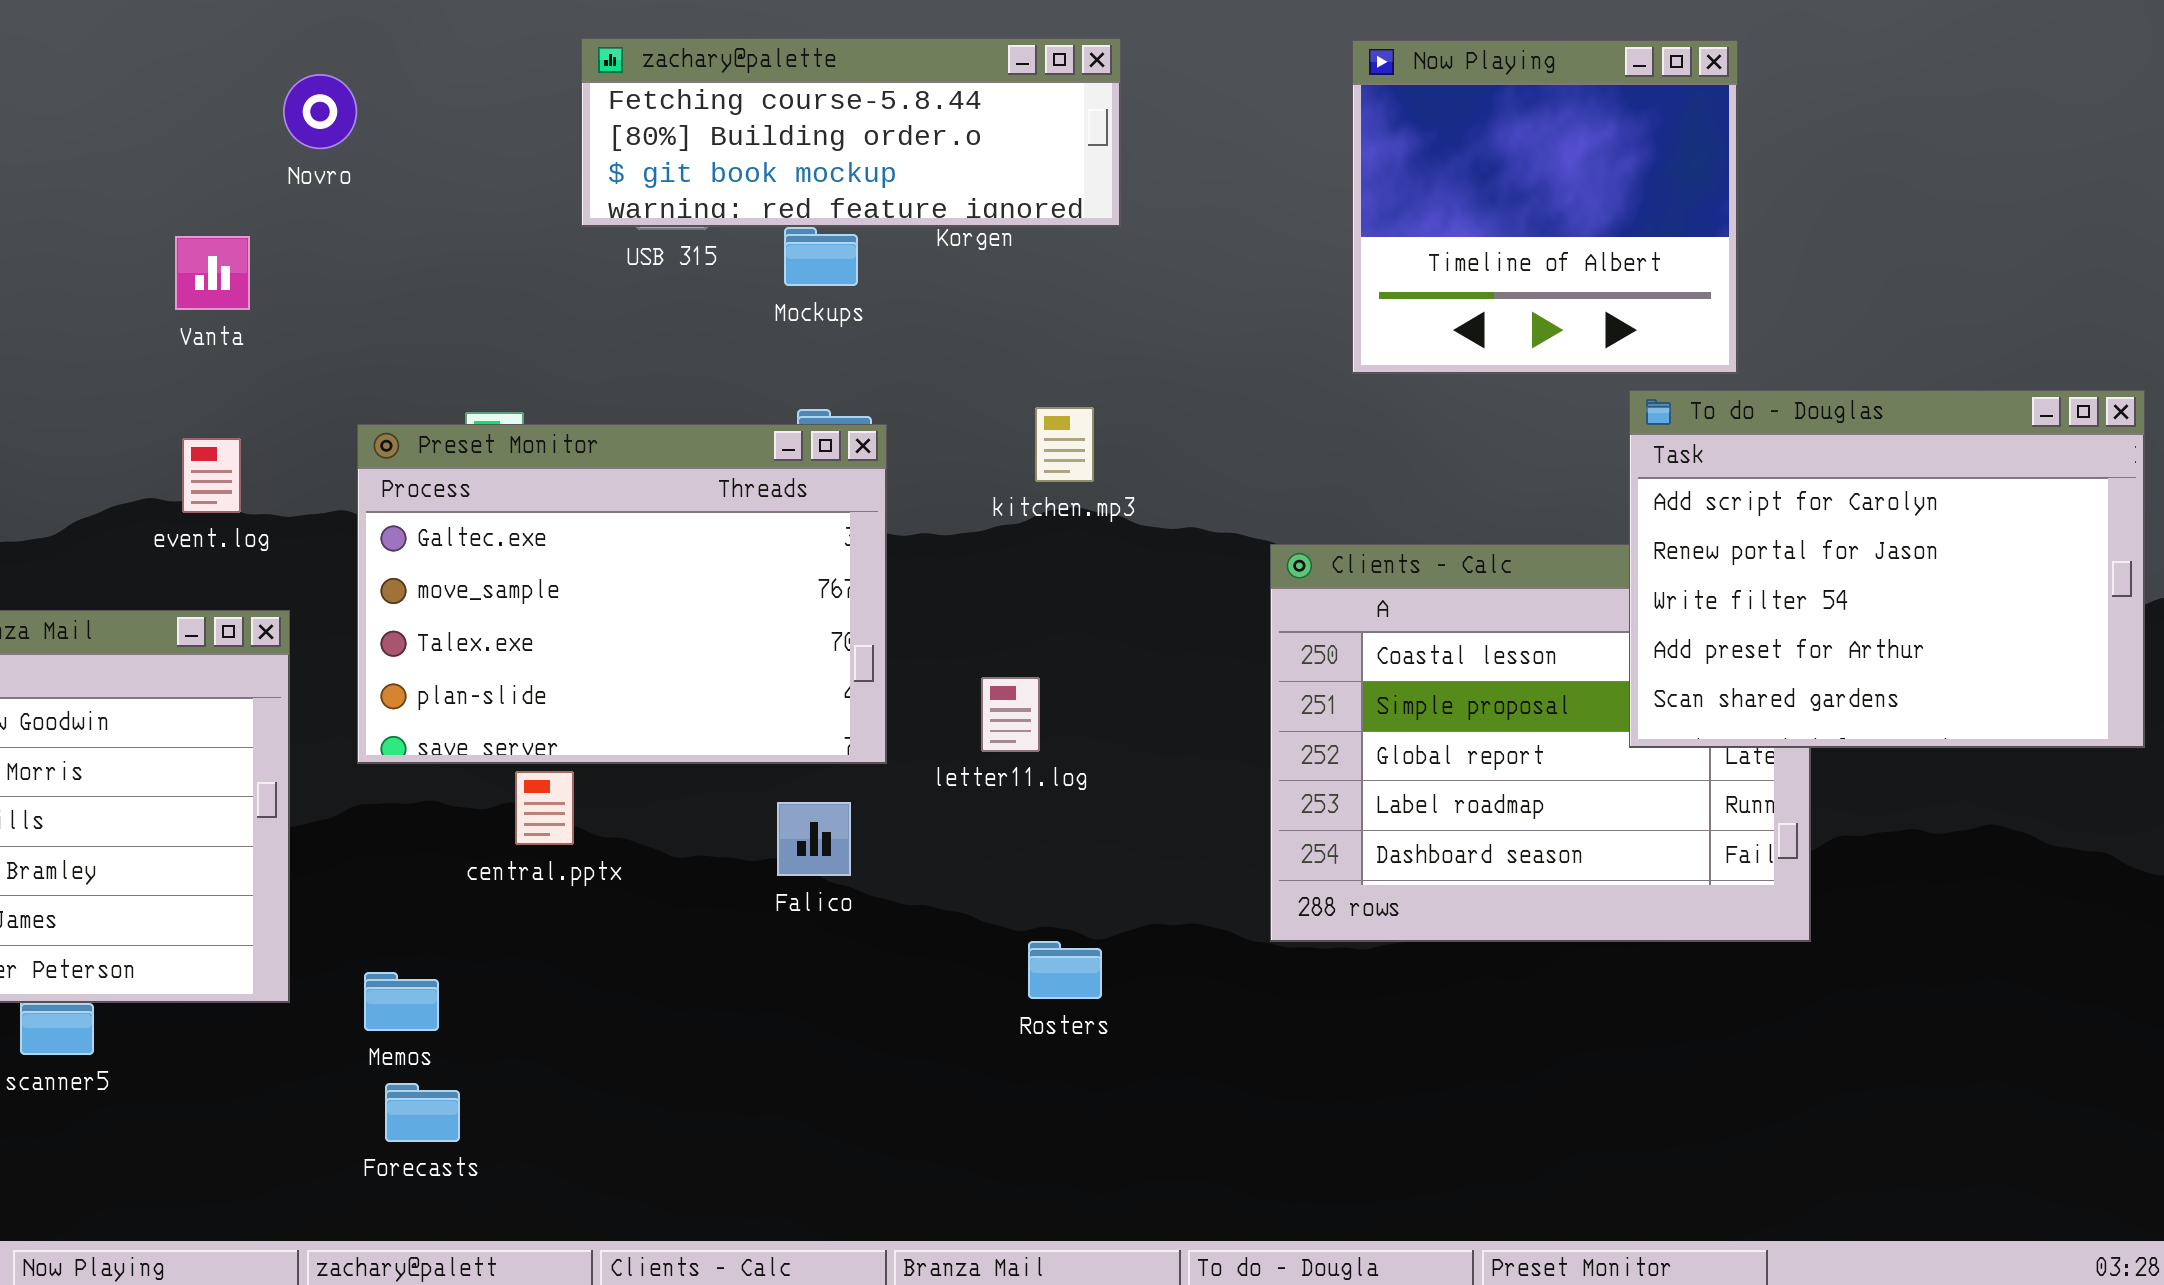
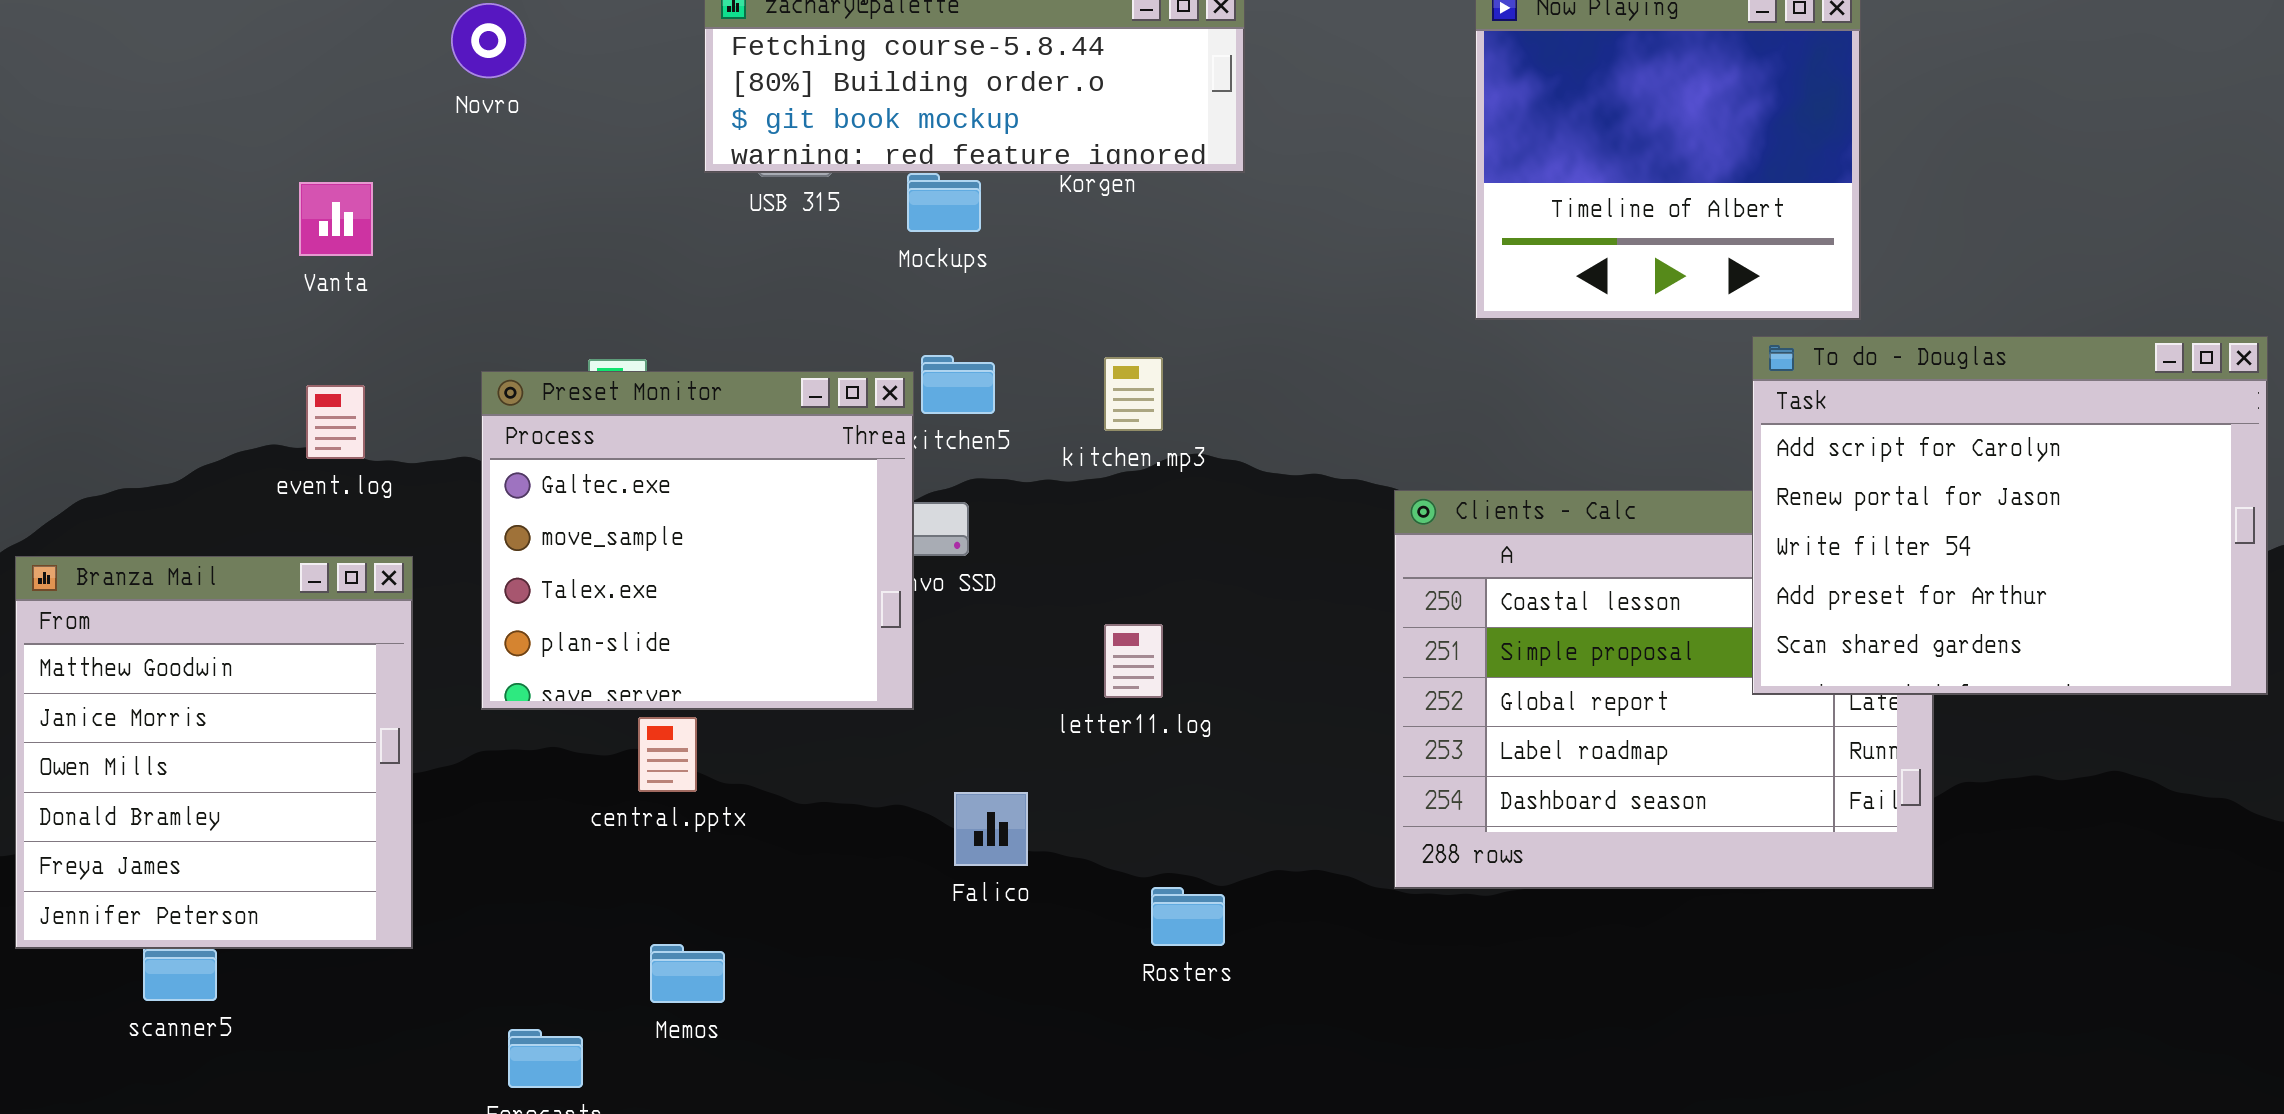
Novro: [283,74,357,149] -> [451,3,526,78], moved
kitchen.mp3: [1035,407,1094,482] -> [1104,357,1163,431], moved
Preset Monitor: [357,424,887,764] -> [481,371,914,710], resized
Falico: [777,802,851,876] -> [954,792,1028,866], moved
Memos: [364,972,439,1031] -> [650,944,725,1003], moved

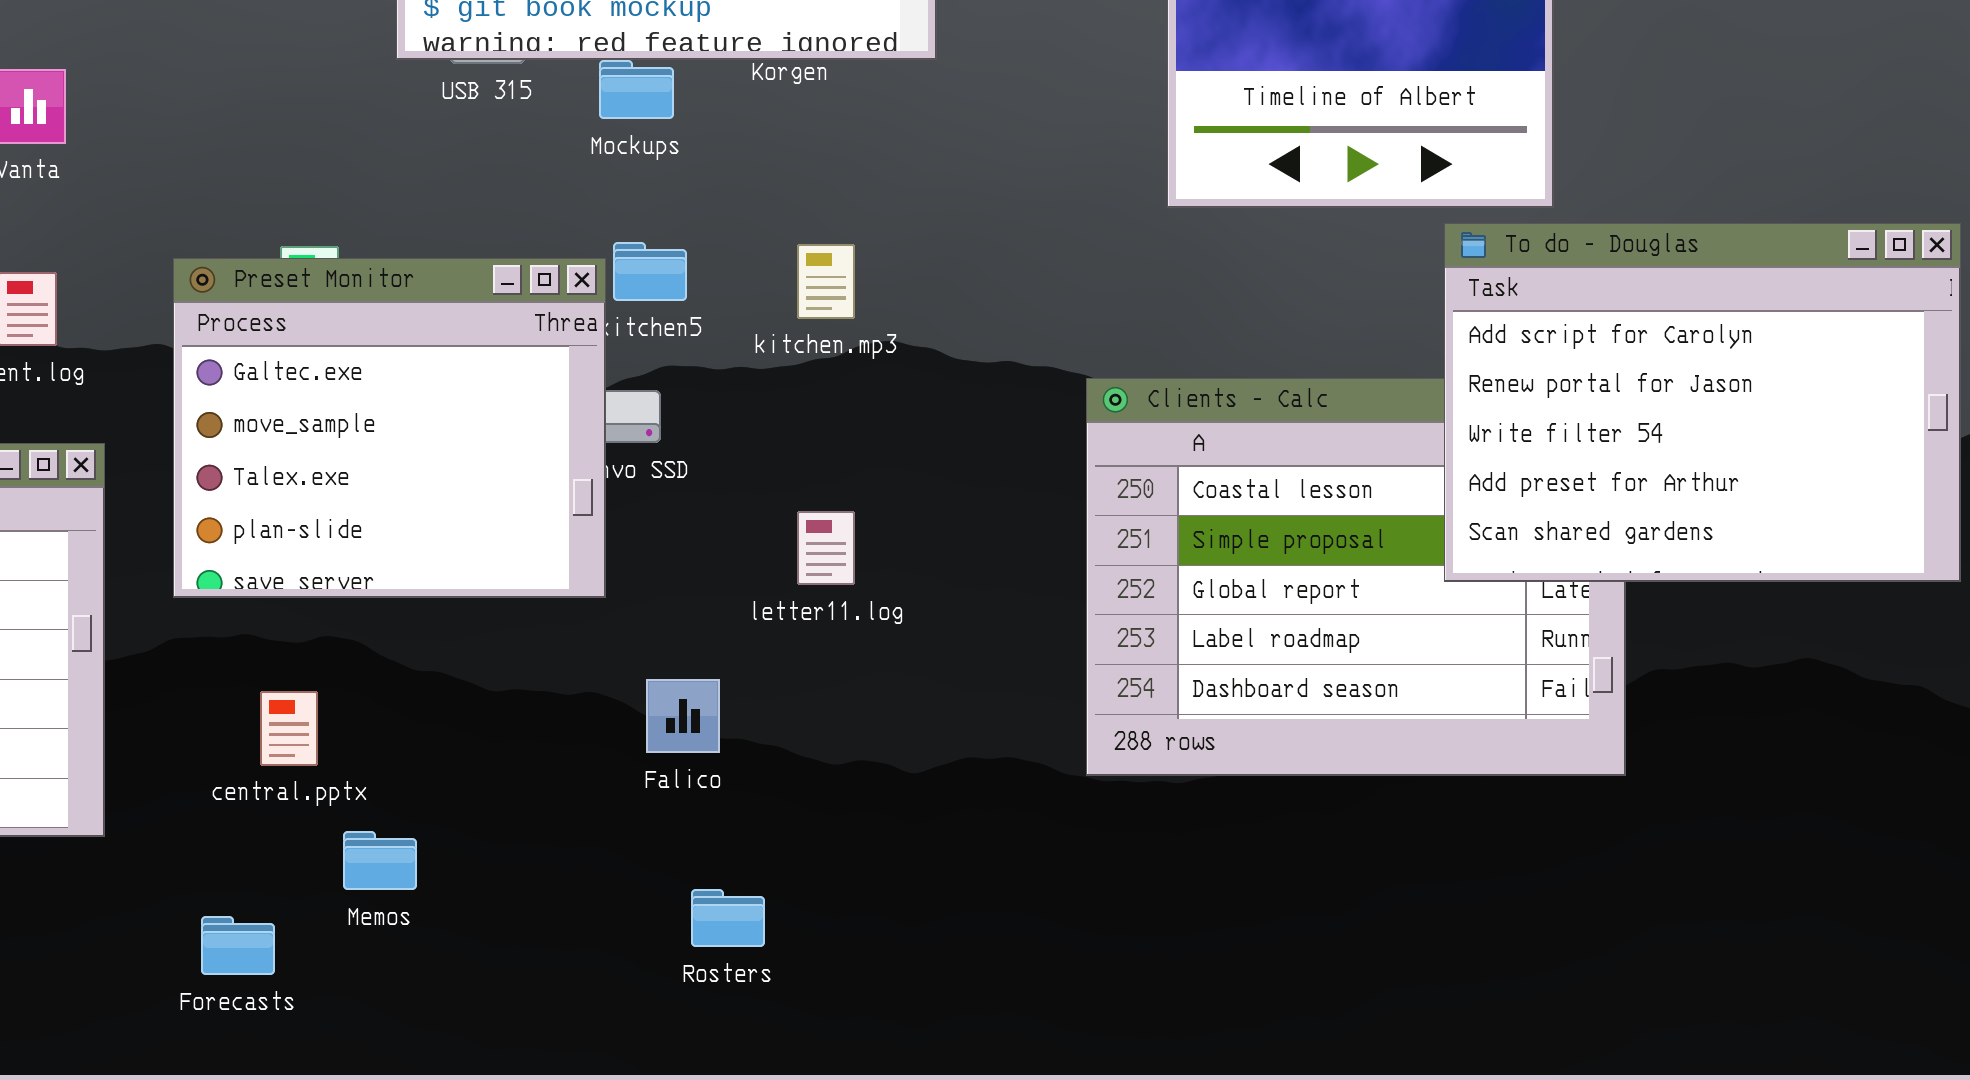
central.pptx: [638,717,697,792] -> [260,691,318,766], moved
Rosters: [1151,887,1225,946] -> [691,889,765,947], moved

